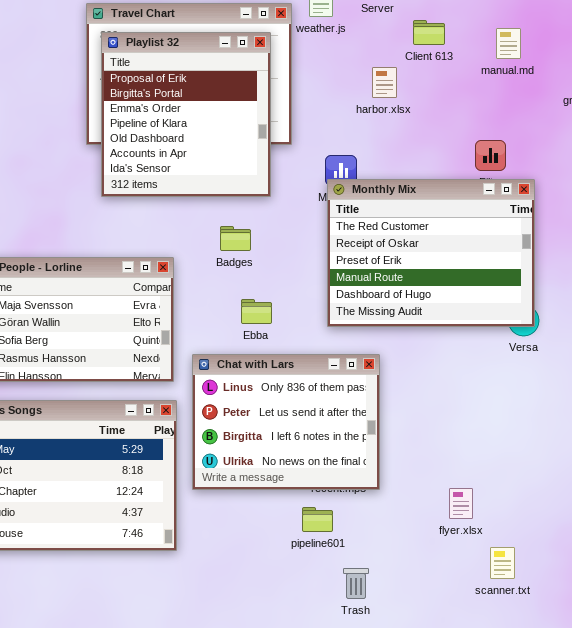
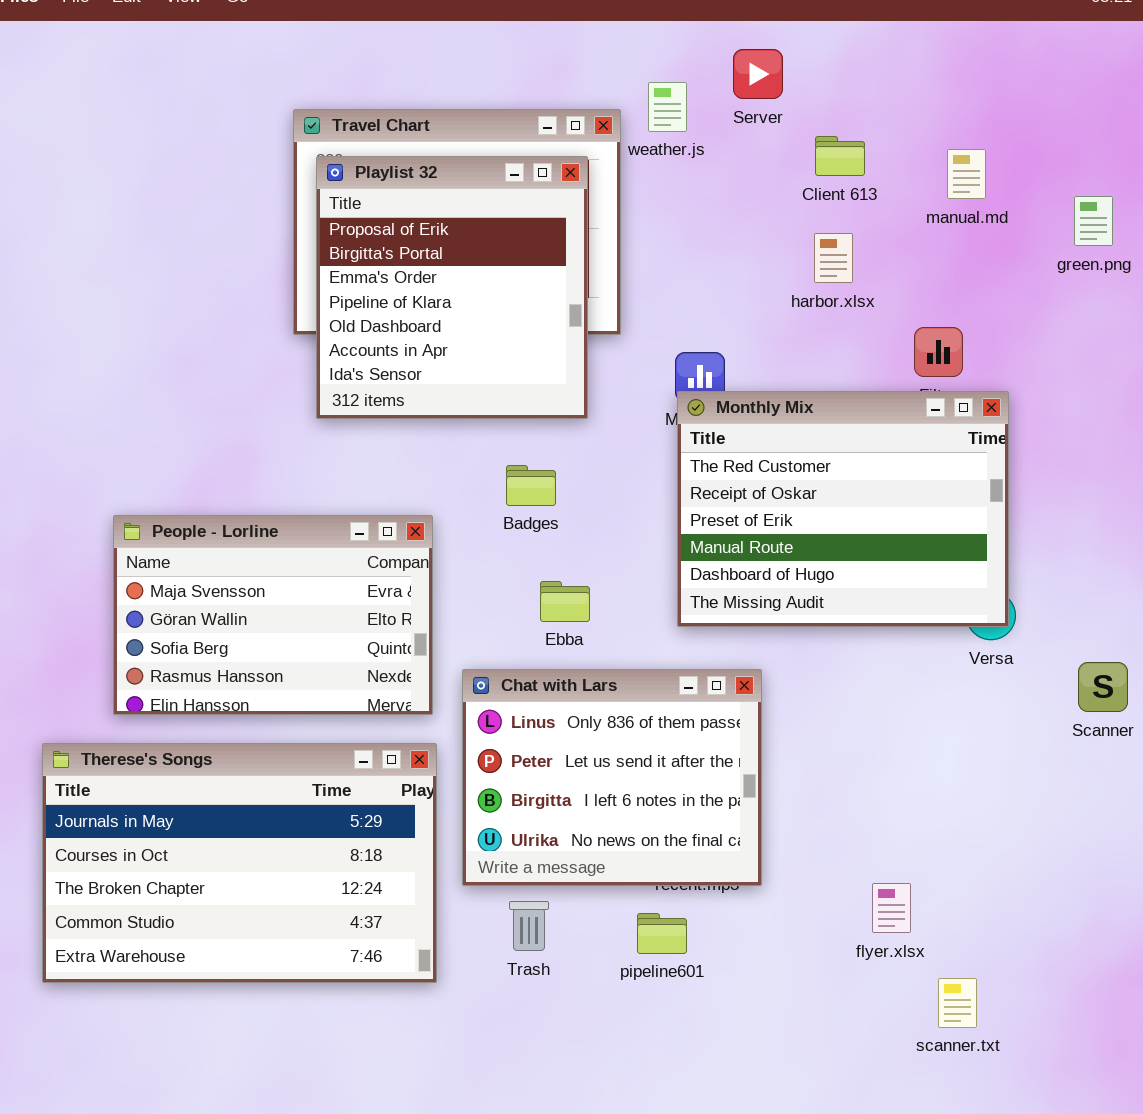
harbor.xlsx: [372,67,397,98] -> [814,233,853,283], moved
Trash: [343,568,369,599] -> [509,901,549,951], moved

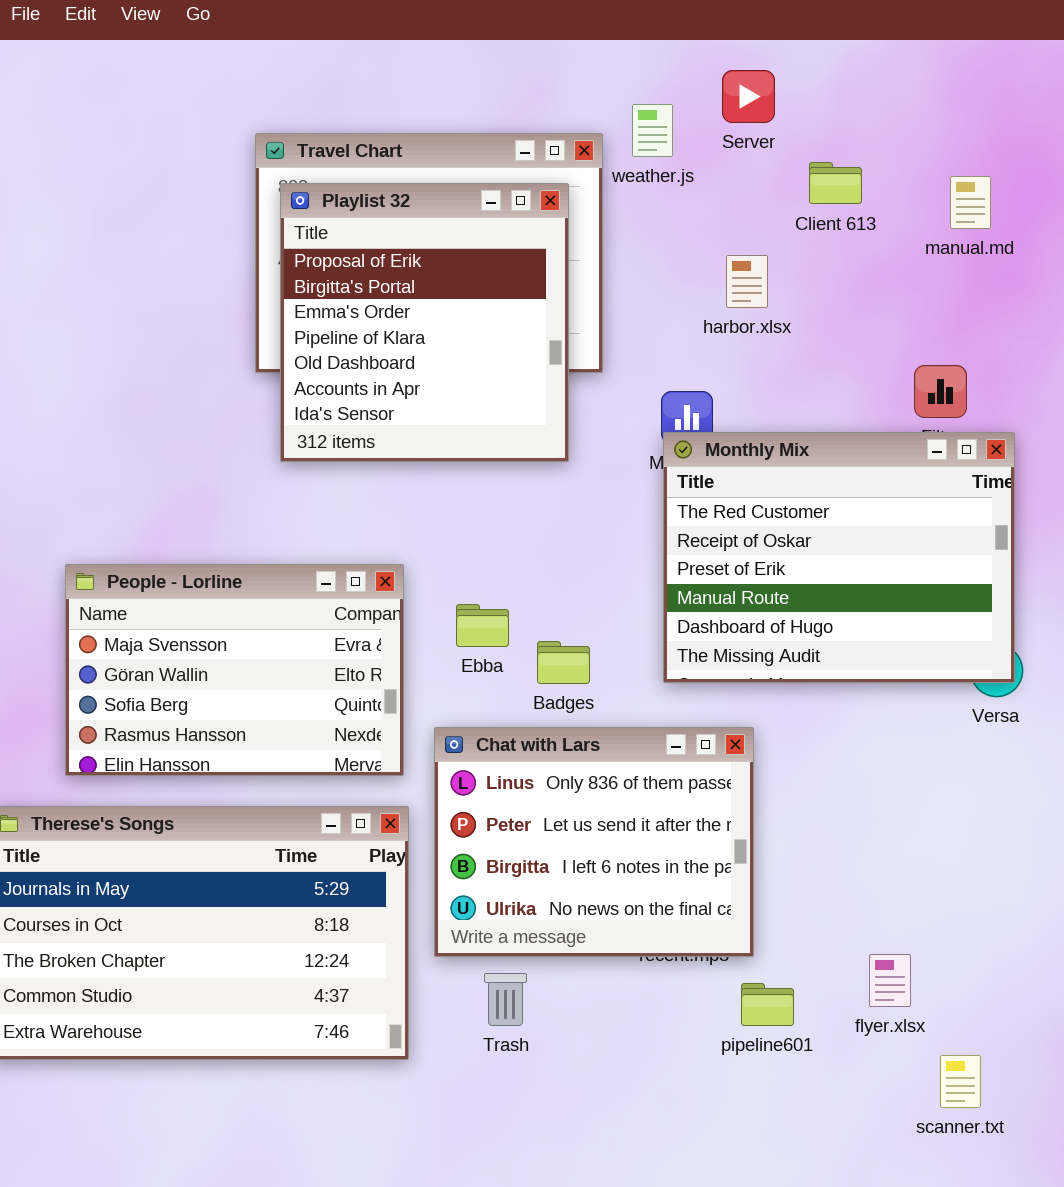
harbor.xlsx: [814,233,853,283] -> [726,255,768,308], moved
Badges: [506,465,556,506] -> [537,641,590,684], moved
Ebba: [540,581,590,622] -> [456,604,509,647], moved
pipeline601: [637,913,687,954] -> [741,983,794,1026], moved

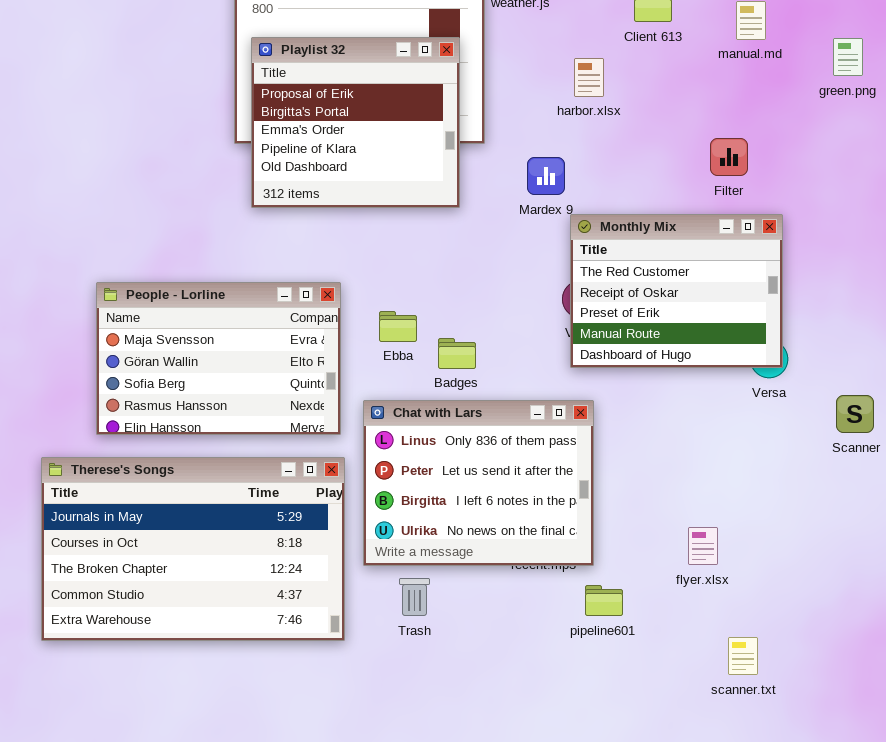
Playlist 32: [280,183,569,462] -> [251,37,460,208], resized
Monthly Mix: [663,432,1015,683] -> [570,214,783,368], resized
flyer.xlsx: [869,954,911,1007] -> [688,527,718,565], moved

